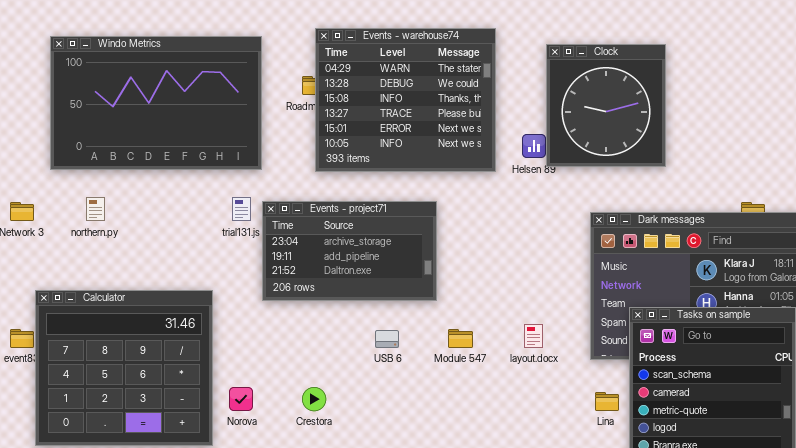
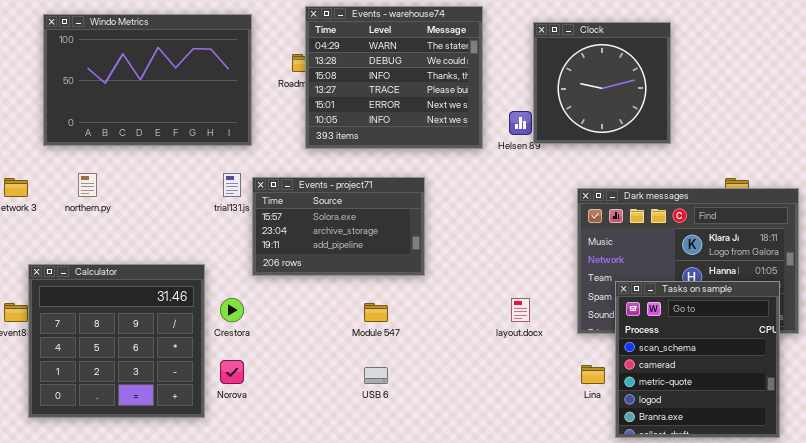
Clock: [546,44,666,167] -> [533,22,671,144], resized
Events - project71: [262,201,437,301] -> [252,177,425,276], scrolled up 1 row
Module 547: [448,329,473,348] -> [364,303,388,322], moved
USB 6: [375,330,399,348] -> [364,367,388,384], moved
Crestora: [302,387,326,411] -> [220,298,244,322], moved

